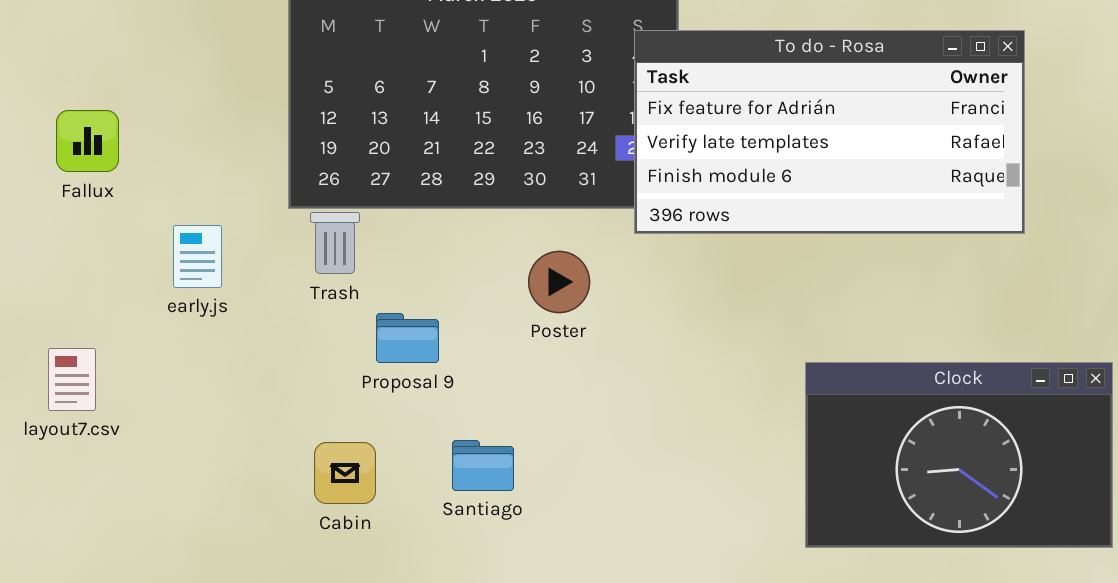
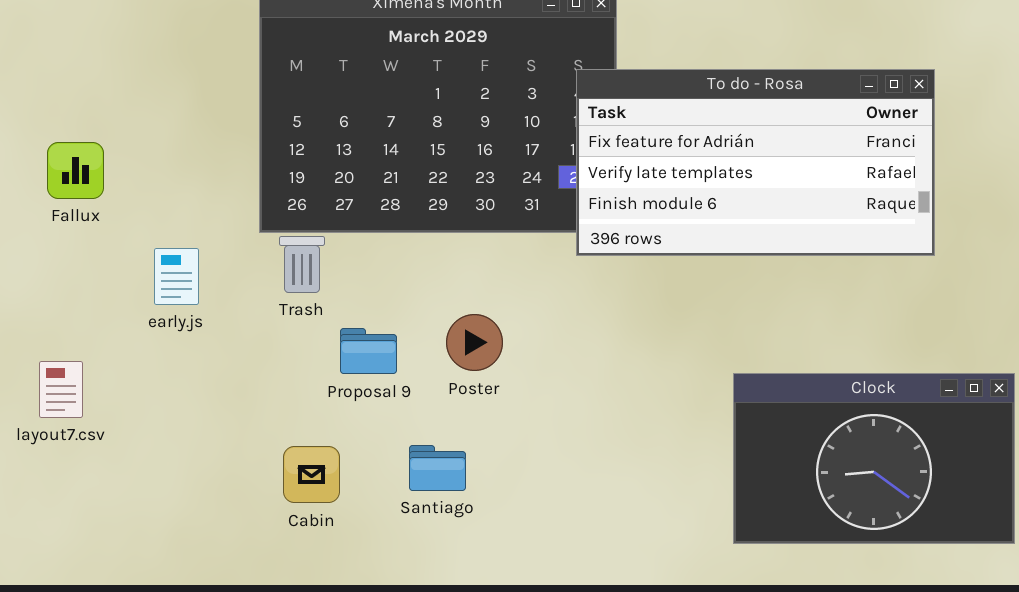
Poster: [528,251,590,313] -> [446,314,503,371], moved

